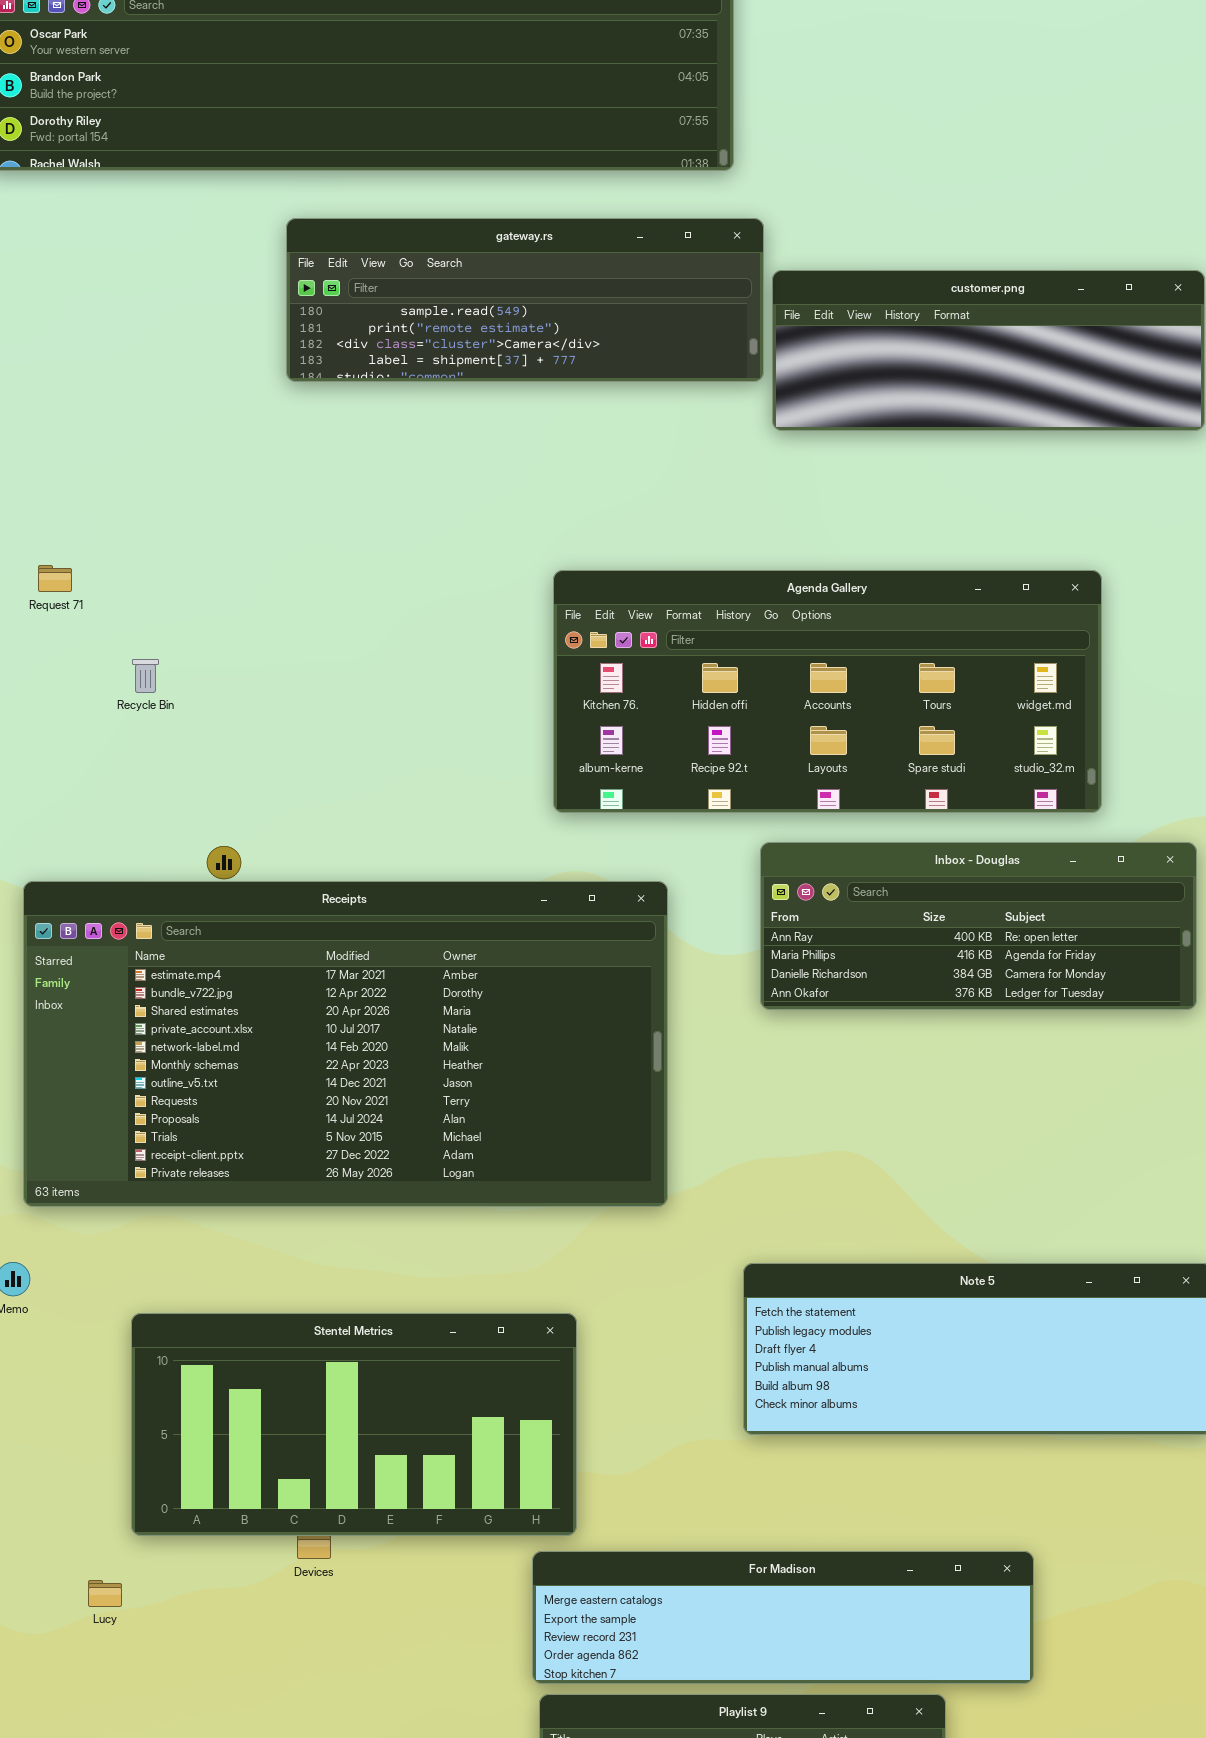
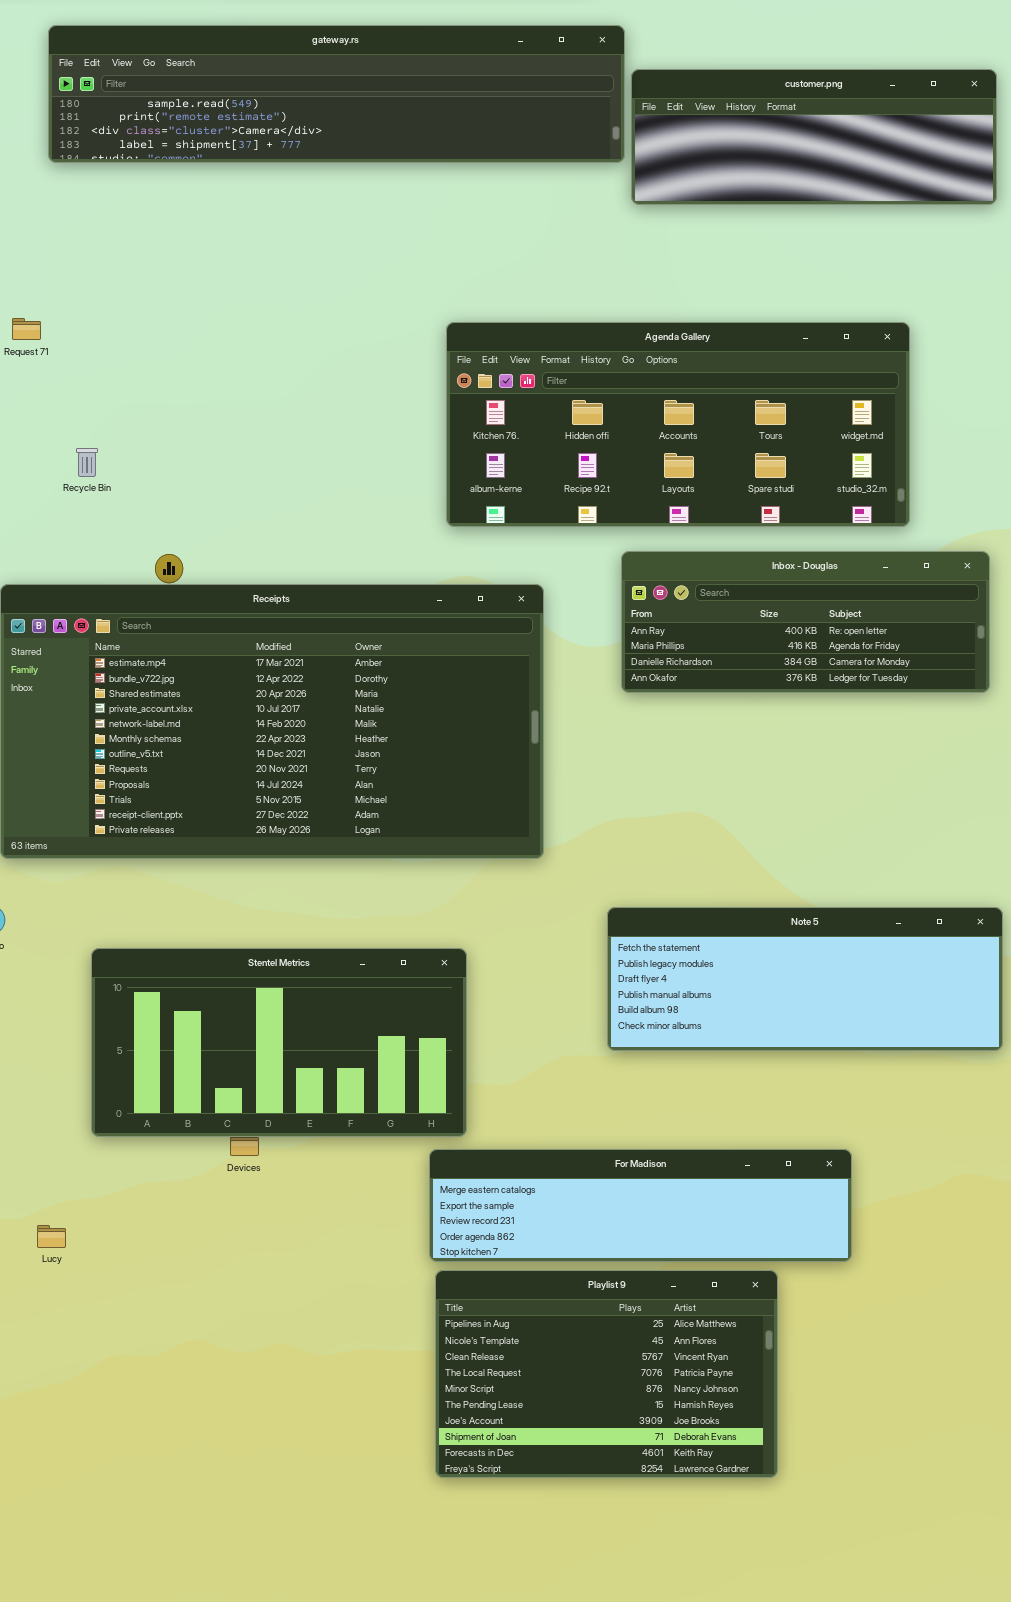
gateway.rs: [286,218,764,382] -> [48,25,625,163], resized
Recycle Bin: [132,659,159,693] -> [76,448,98,477], moved
Lucy: [88,1580,122,1607] -> [37,1225,66,1248], moved

